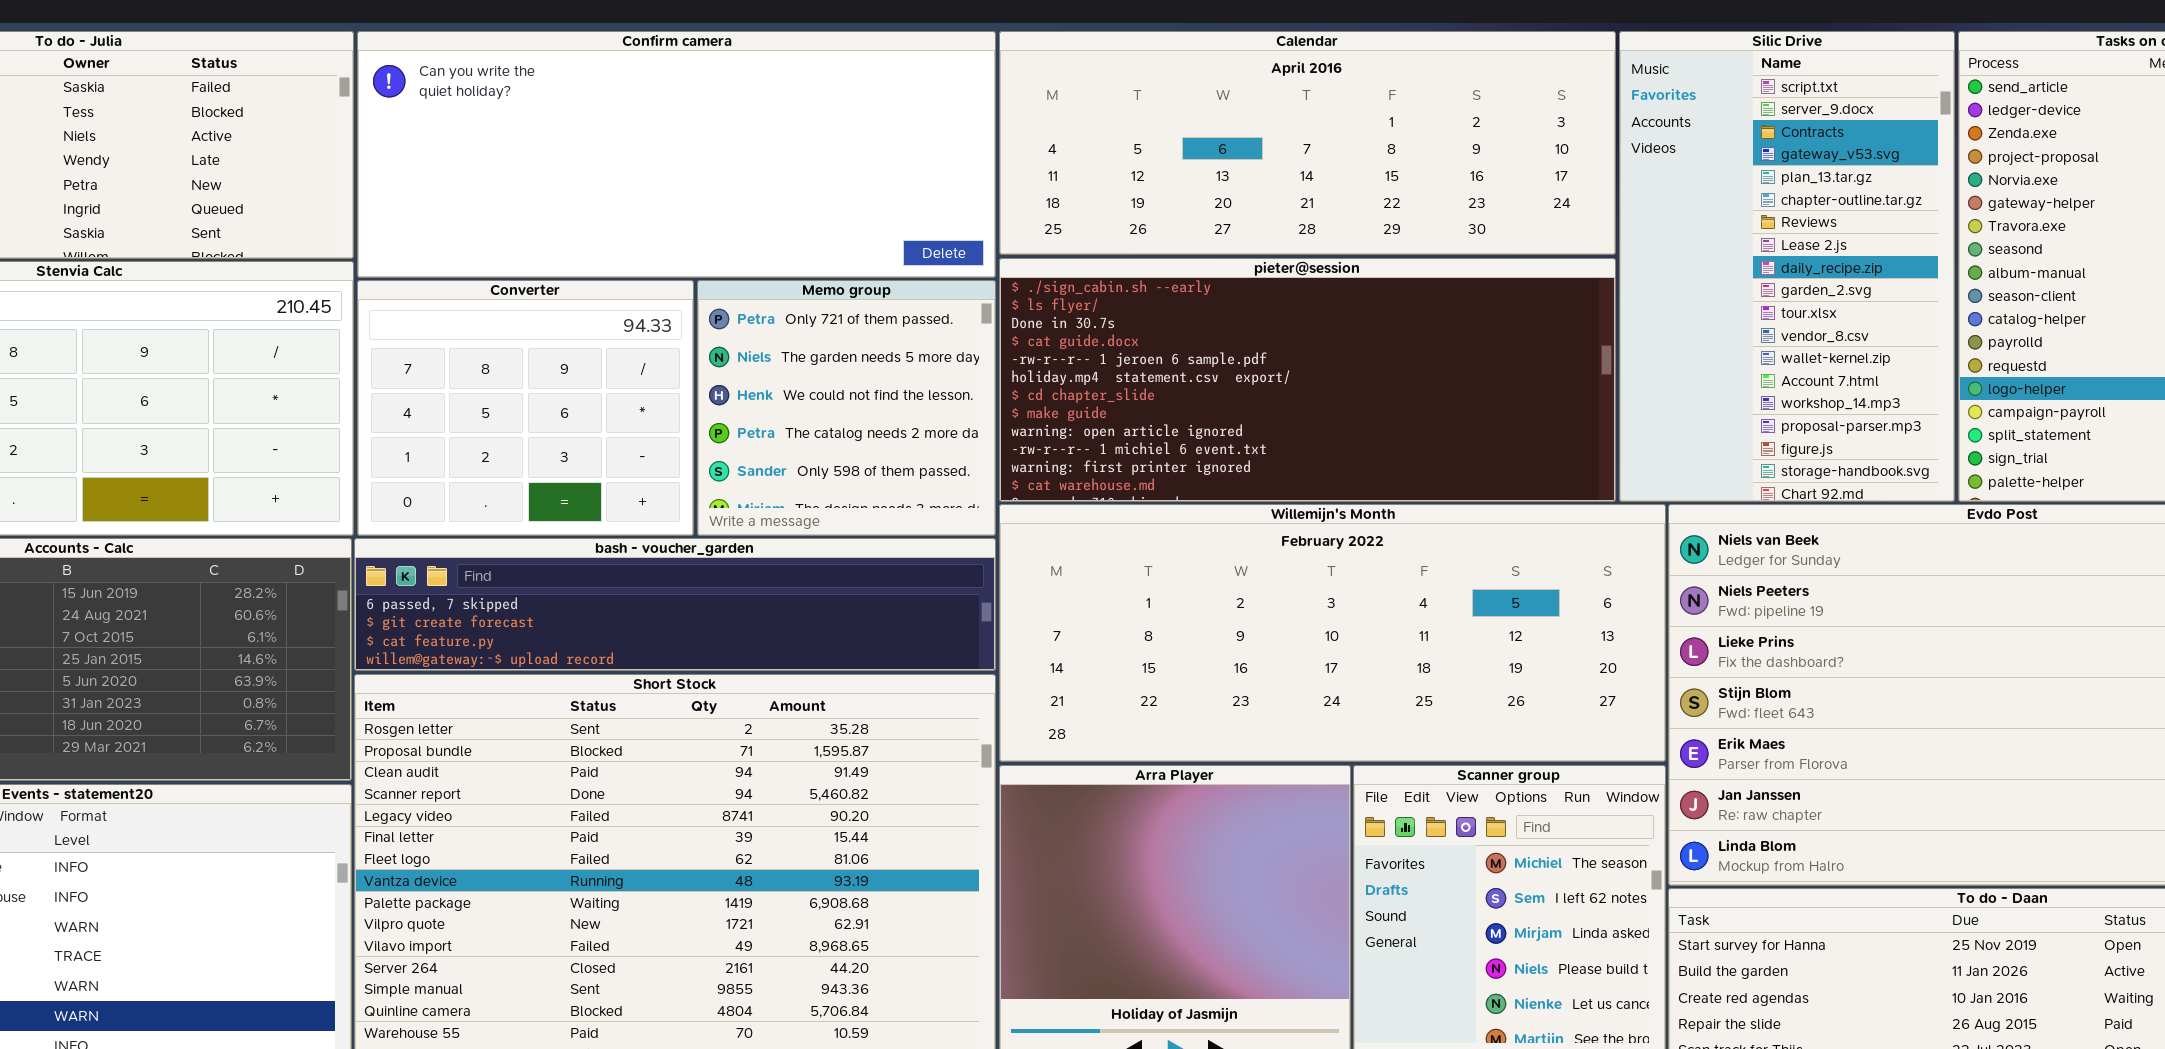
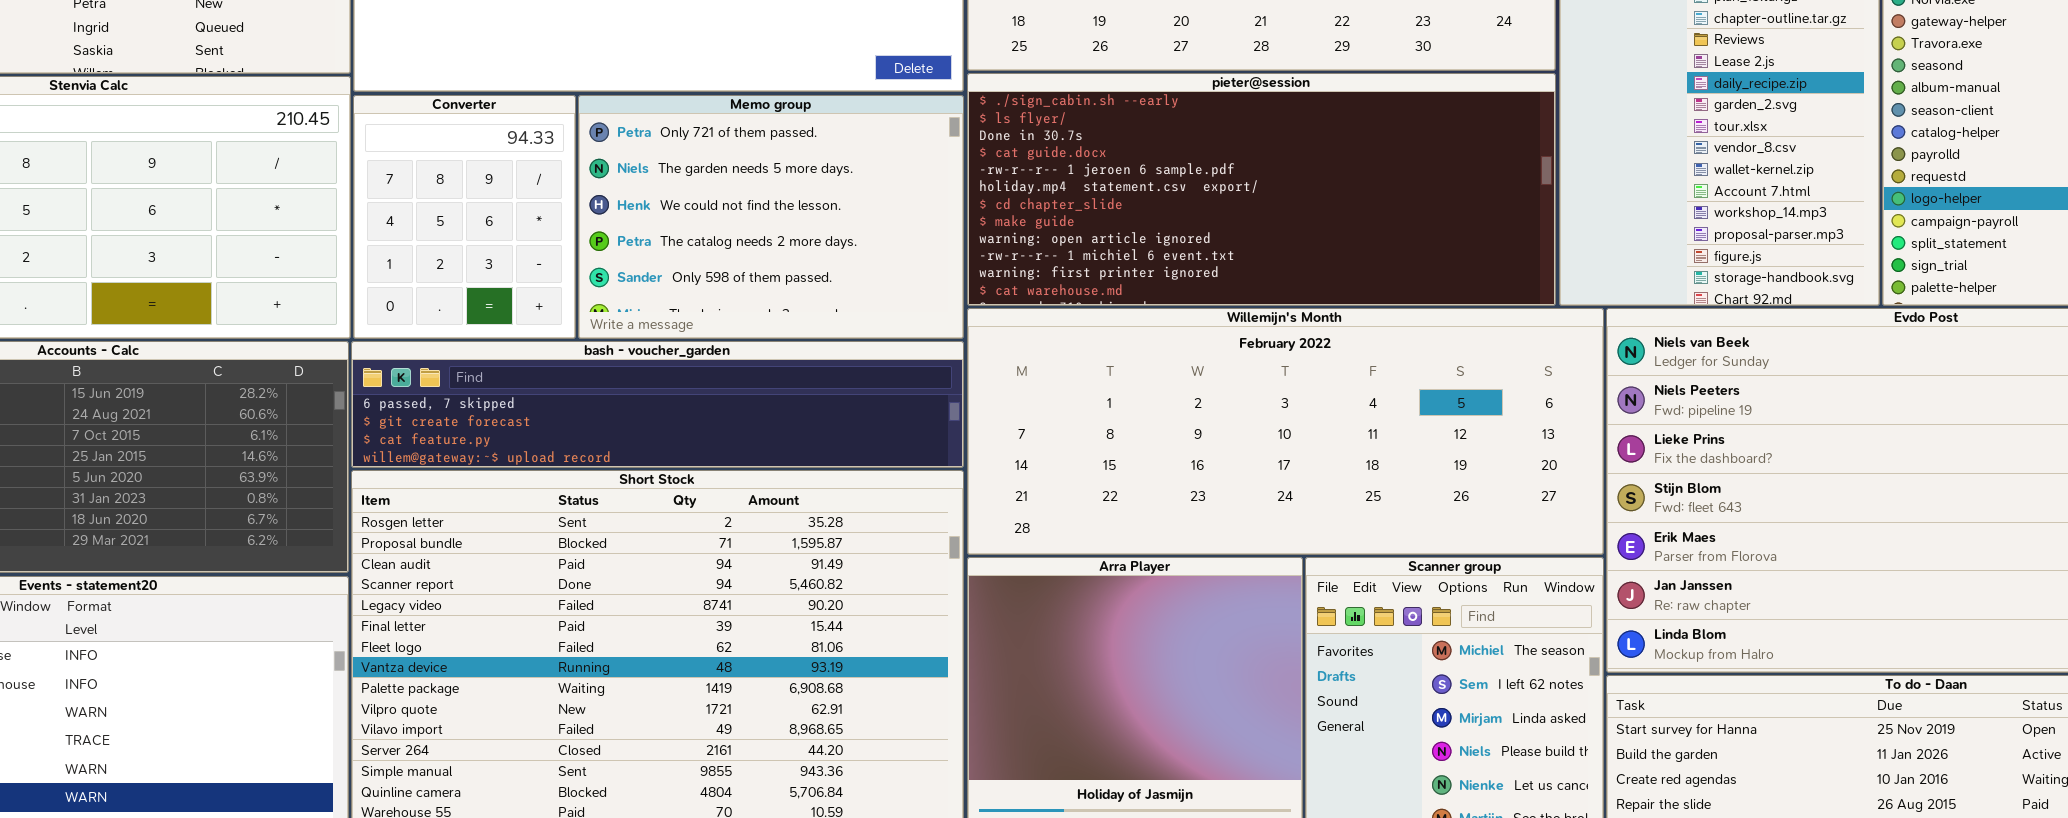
Converter: [357,280,694,536] -> [353,95,576,339], resized
Memo group: [697,280,996,536] -> [578,95,964,339], resized

